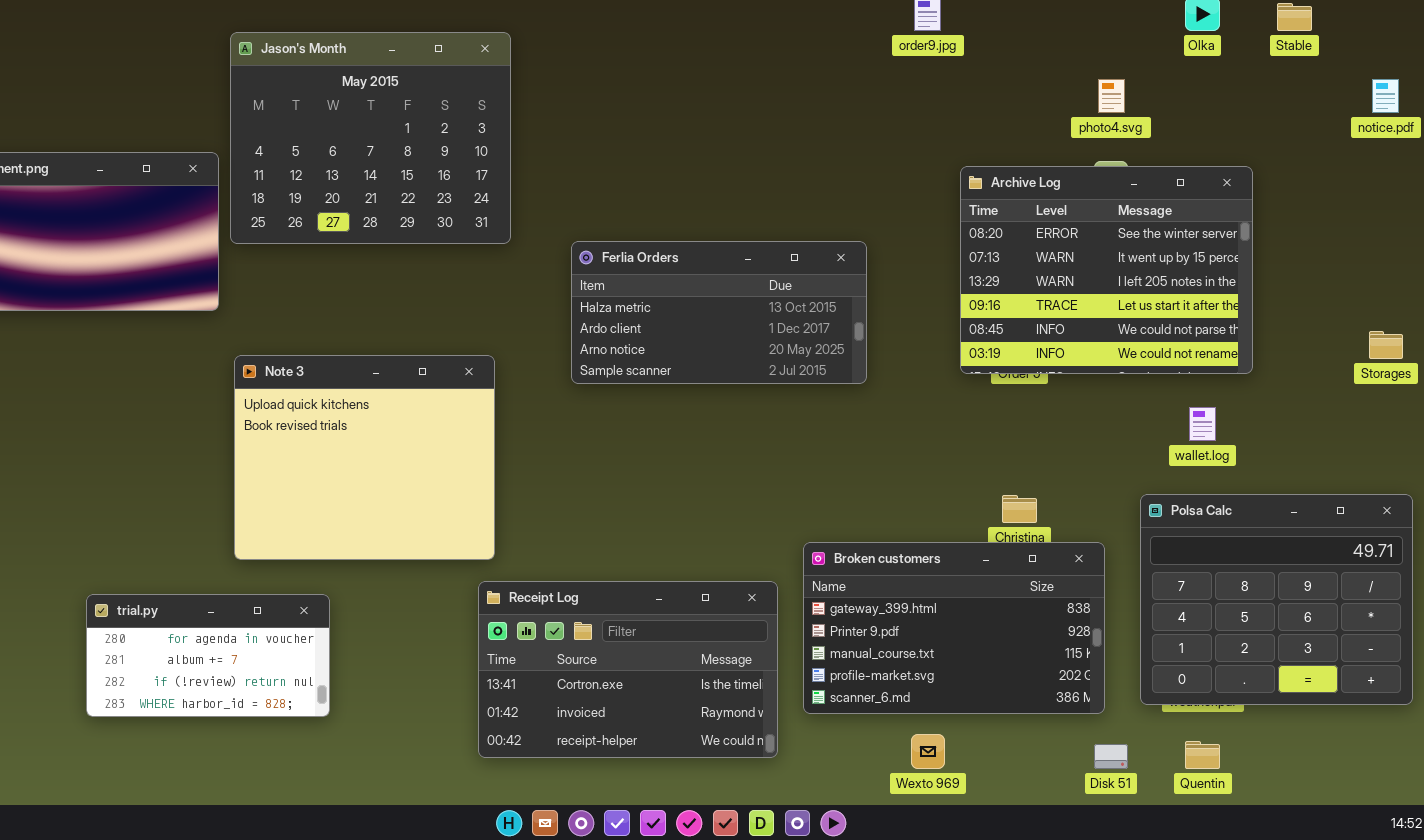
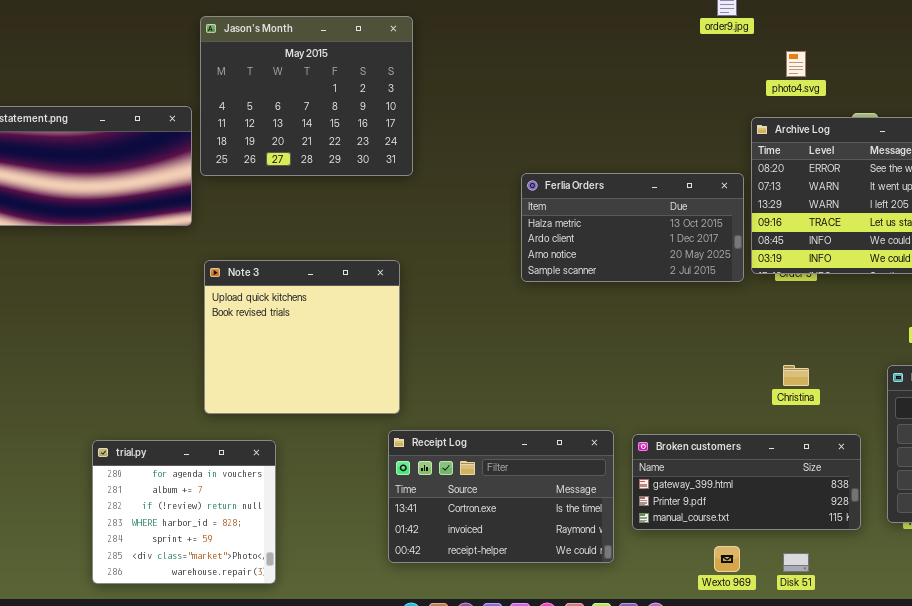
photo4.svg: [1098,79,1125,113] -> [786,51,806,77], moved
Ferlia Orders: [571,241,867,384] -> [521,173,744,282], moved
Broken customers: [803,542,1105,714] -> [632,434,861,530], resized
trial.py: [86,594,330,717] -> [92,440,276,584], resized
Disk 51: [1094,744,1128,769] -> [783,553,809,572], moved

